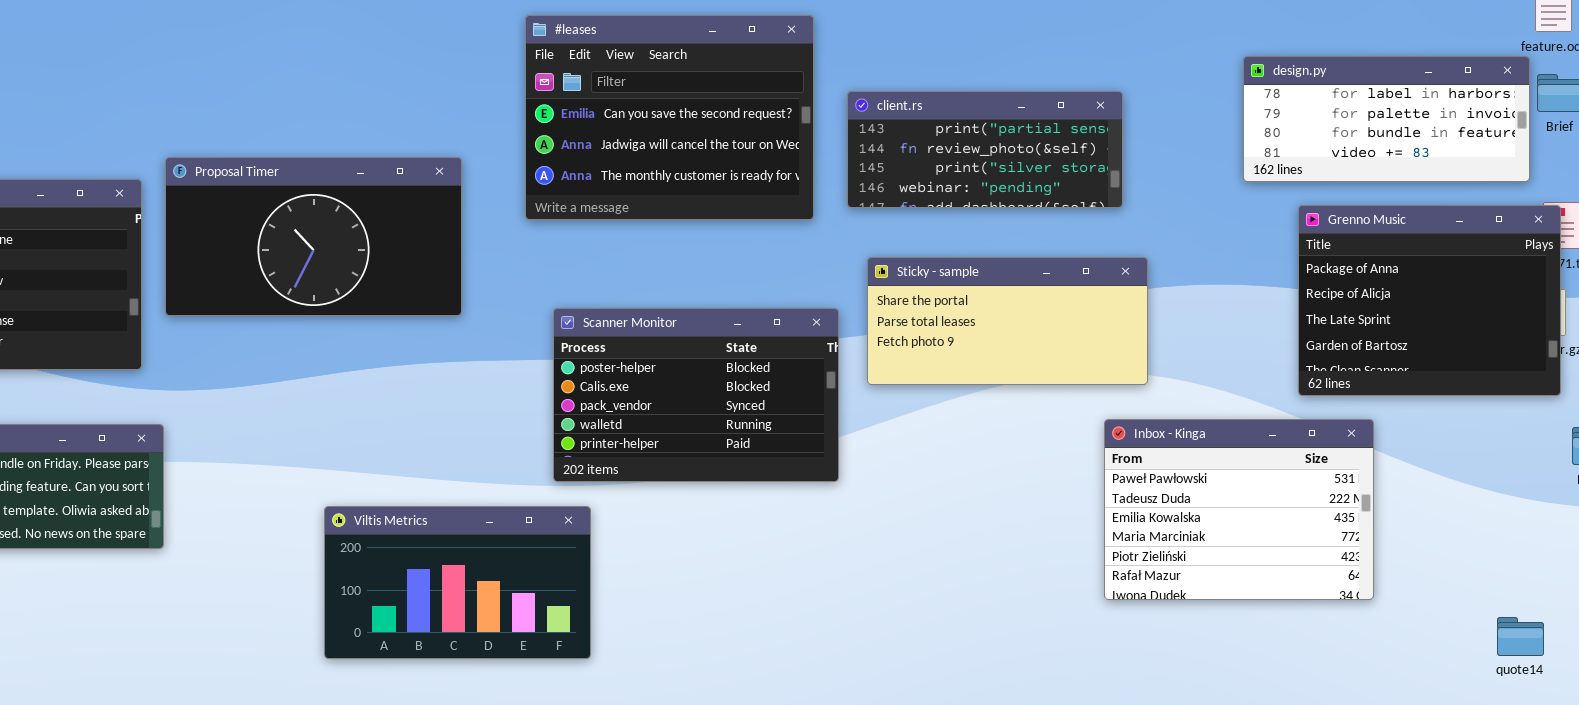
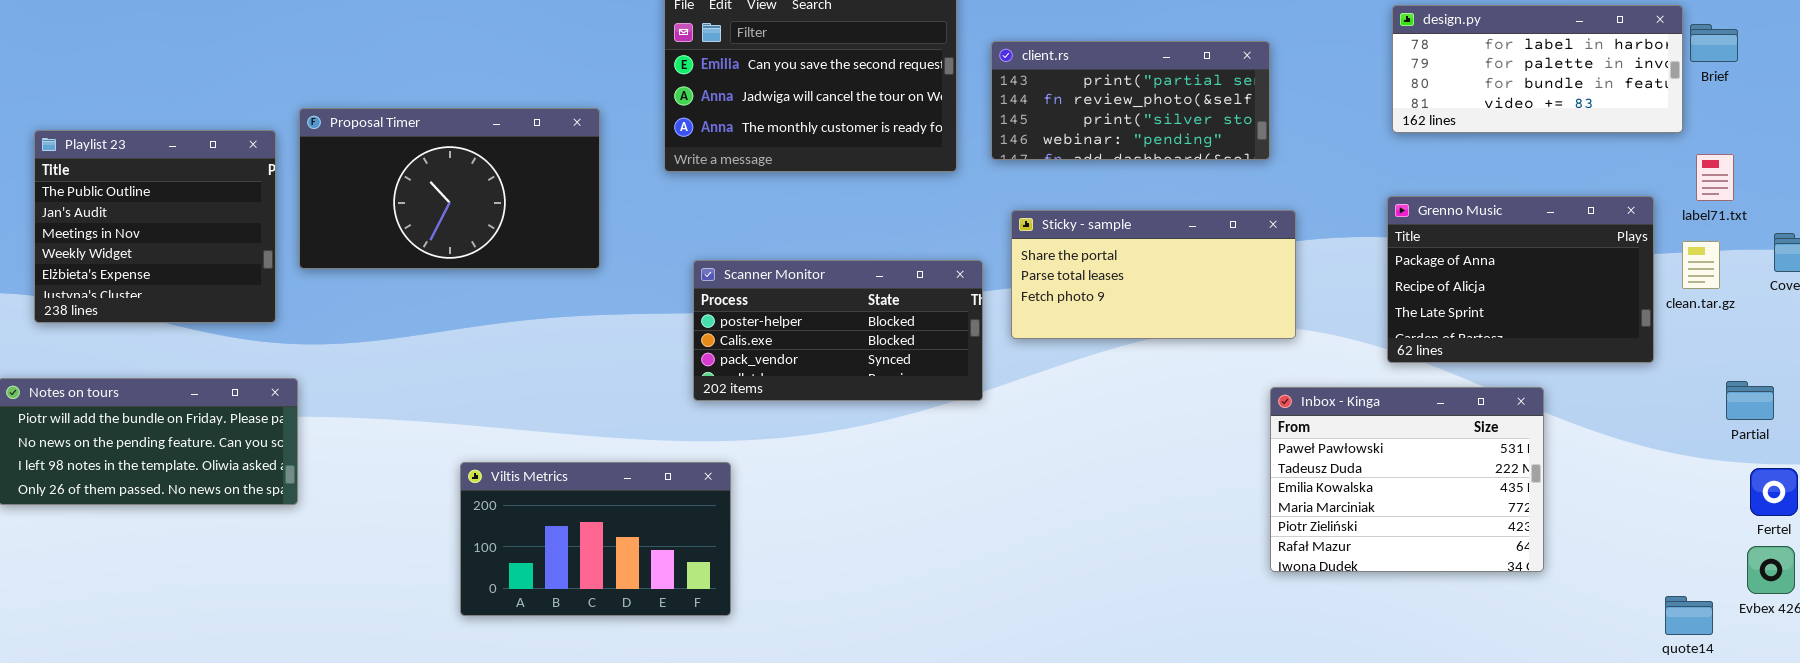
Grenno Music: [1298,205,1561,396] -> [1387,196,1654,363], moved, resized
Scanner Monitor: [553,308,839,482] -> [693,260,983,401], resized
Inbox - Kinga: [1104,419,1374,600] -> [1270,387,1544,572], moved
quote14: [1497,617,1544,656] -> [1665,596,1713,635], moved

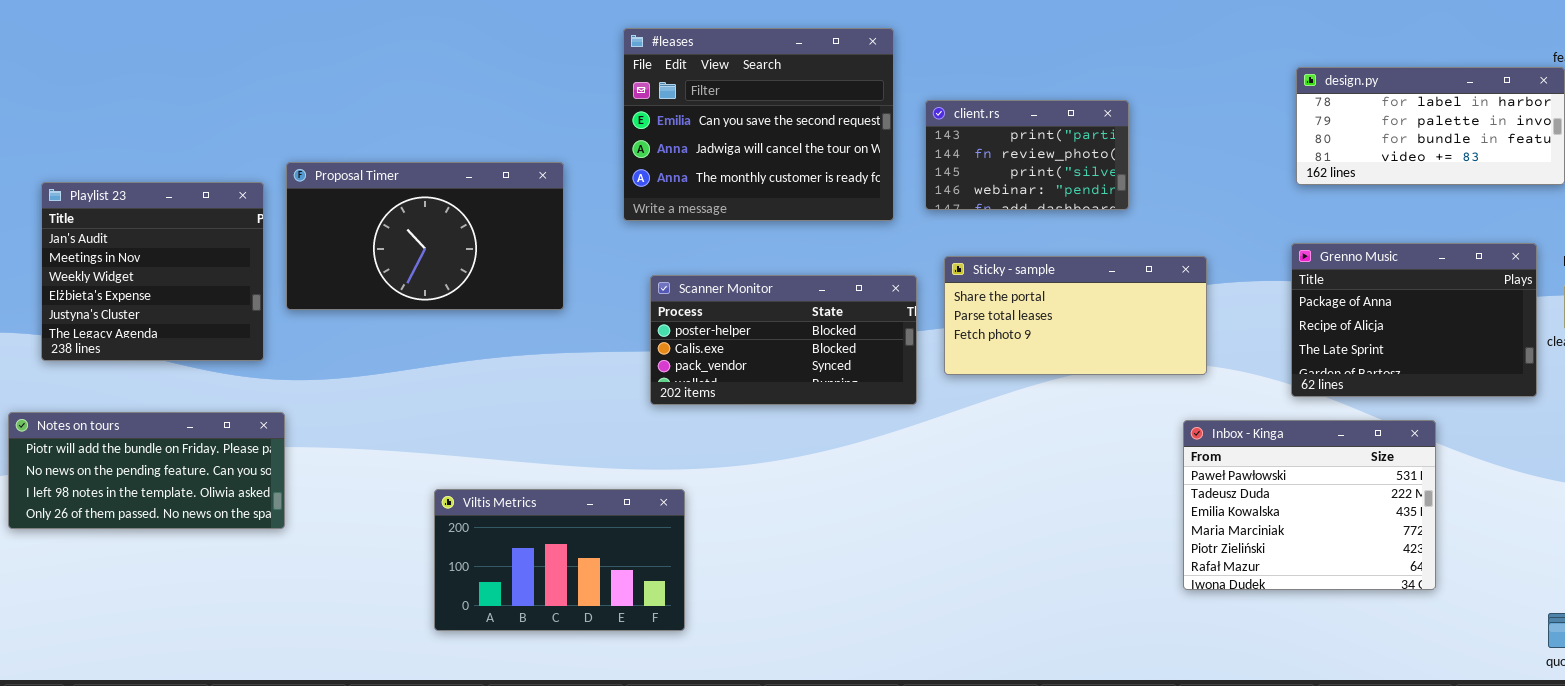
client.rs: [991,41,1270,160] -> [925,100,1129,210], resized
Playlist 23: [34,130,276,323] -> [41,182,264,361], scrolled down 1 row
Scanner Monitor: [693,260,983,401] -> [650,275,917,405], moved

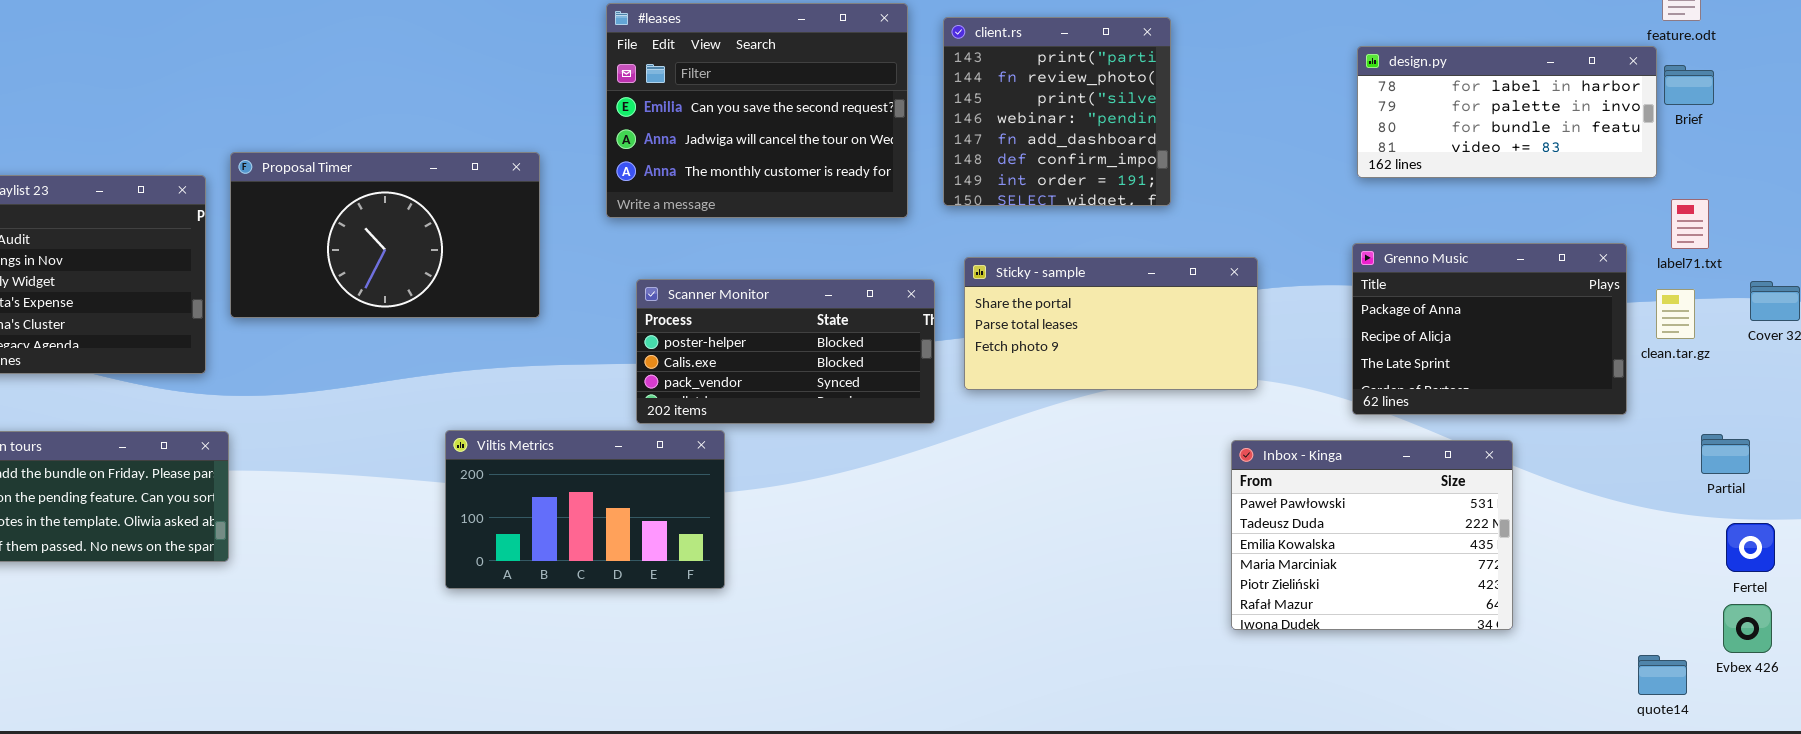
client.rs: [925,100,1129,210] -> [943,17,1171,206], resized
Viltis Metrics: [434,489,685,631] -> [445,430,725,589], moved

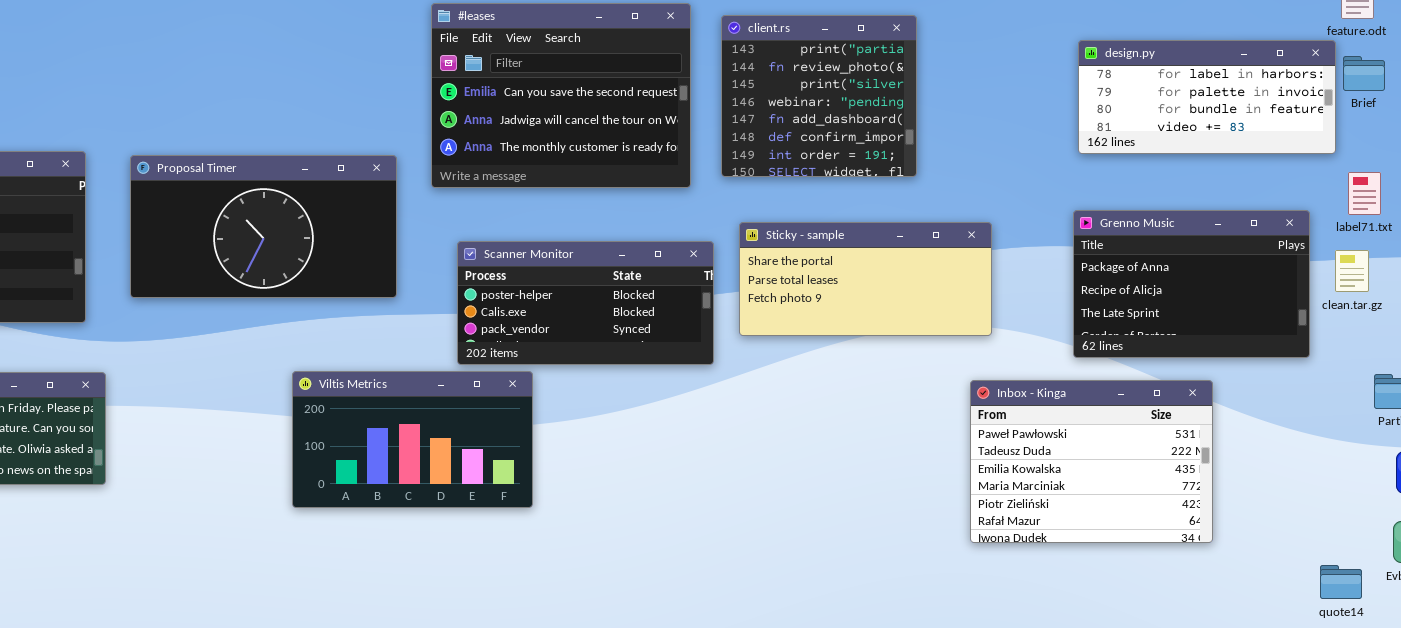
Proposal Timer: [230,152,540,318] -> [130,155,397,298], moved

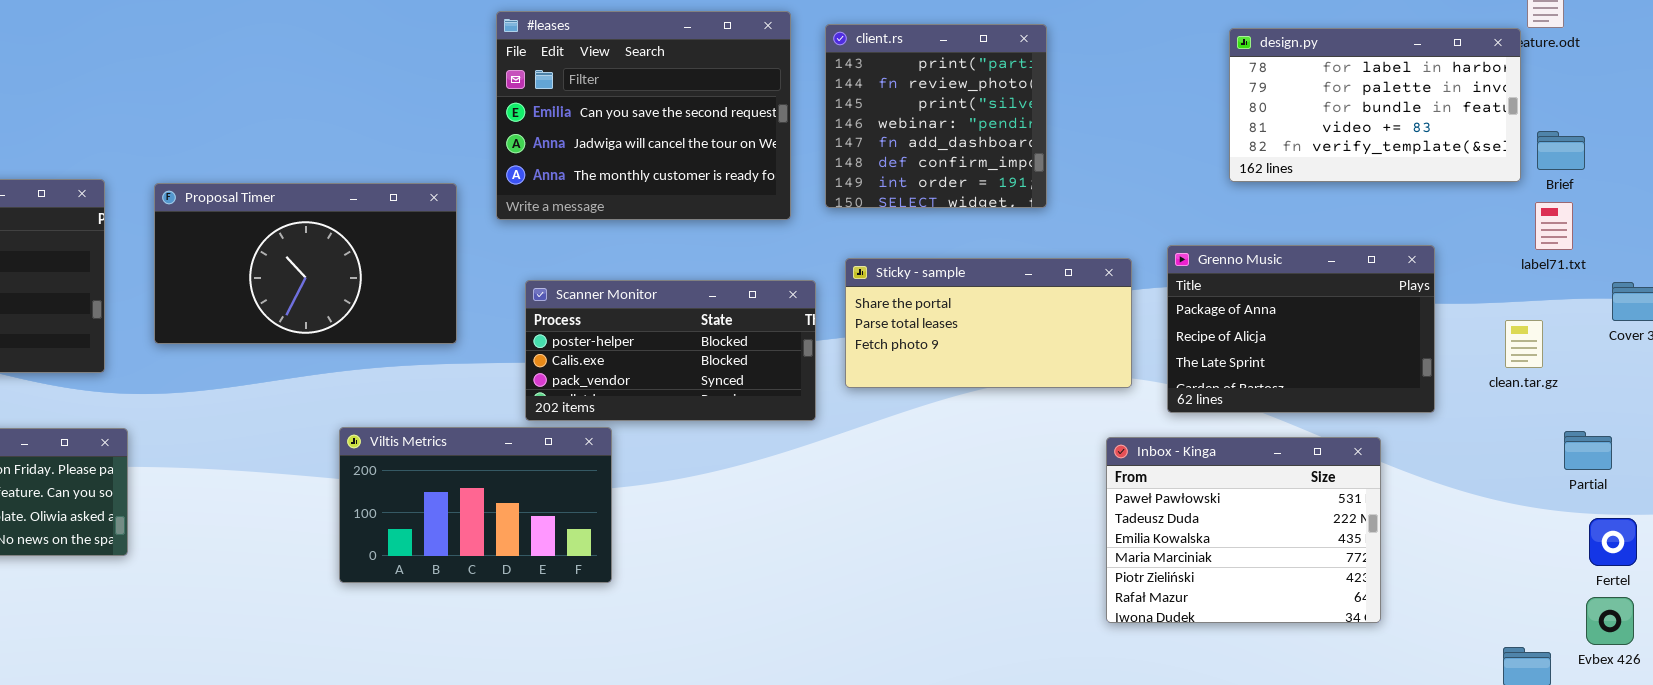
design.py: [1078,40,1336,154] -> [1229,28,1521,182], resized
Brief: [1343,56,1385,91] -> [1537,131,1585,170], moved
Grenno Music: [1073,210,1310,358] -> [1167,245,1435,413], moved
clean.tar.gz: [1335,250,1369,292] -> [1505,320,1543,368], moved

